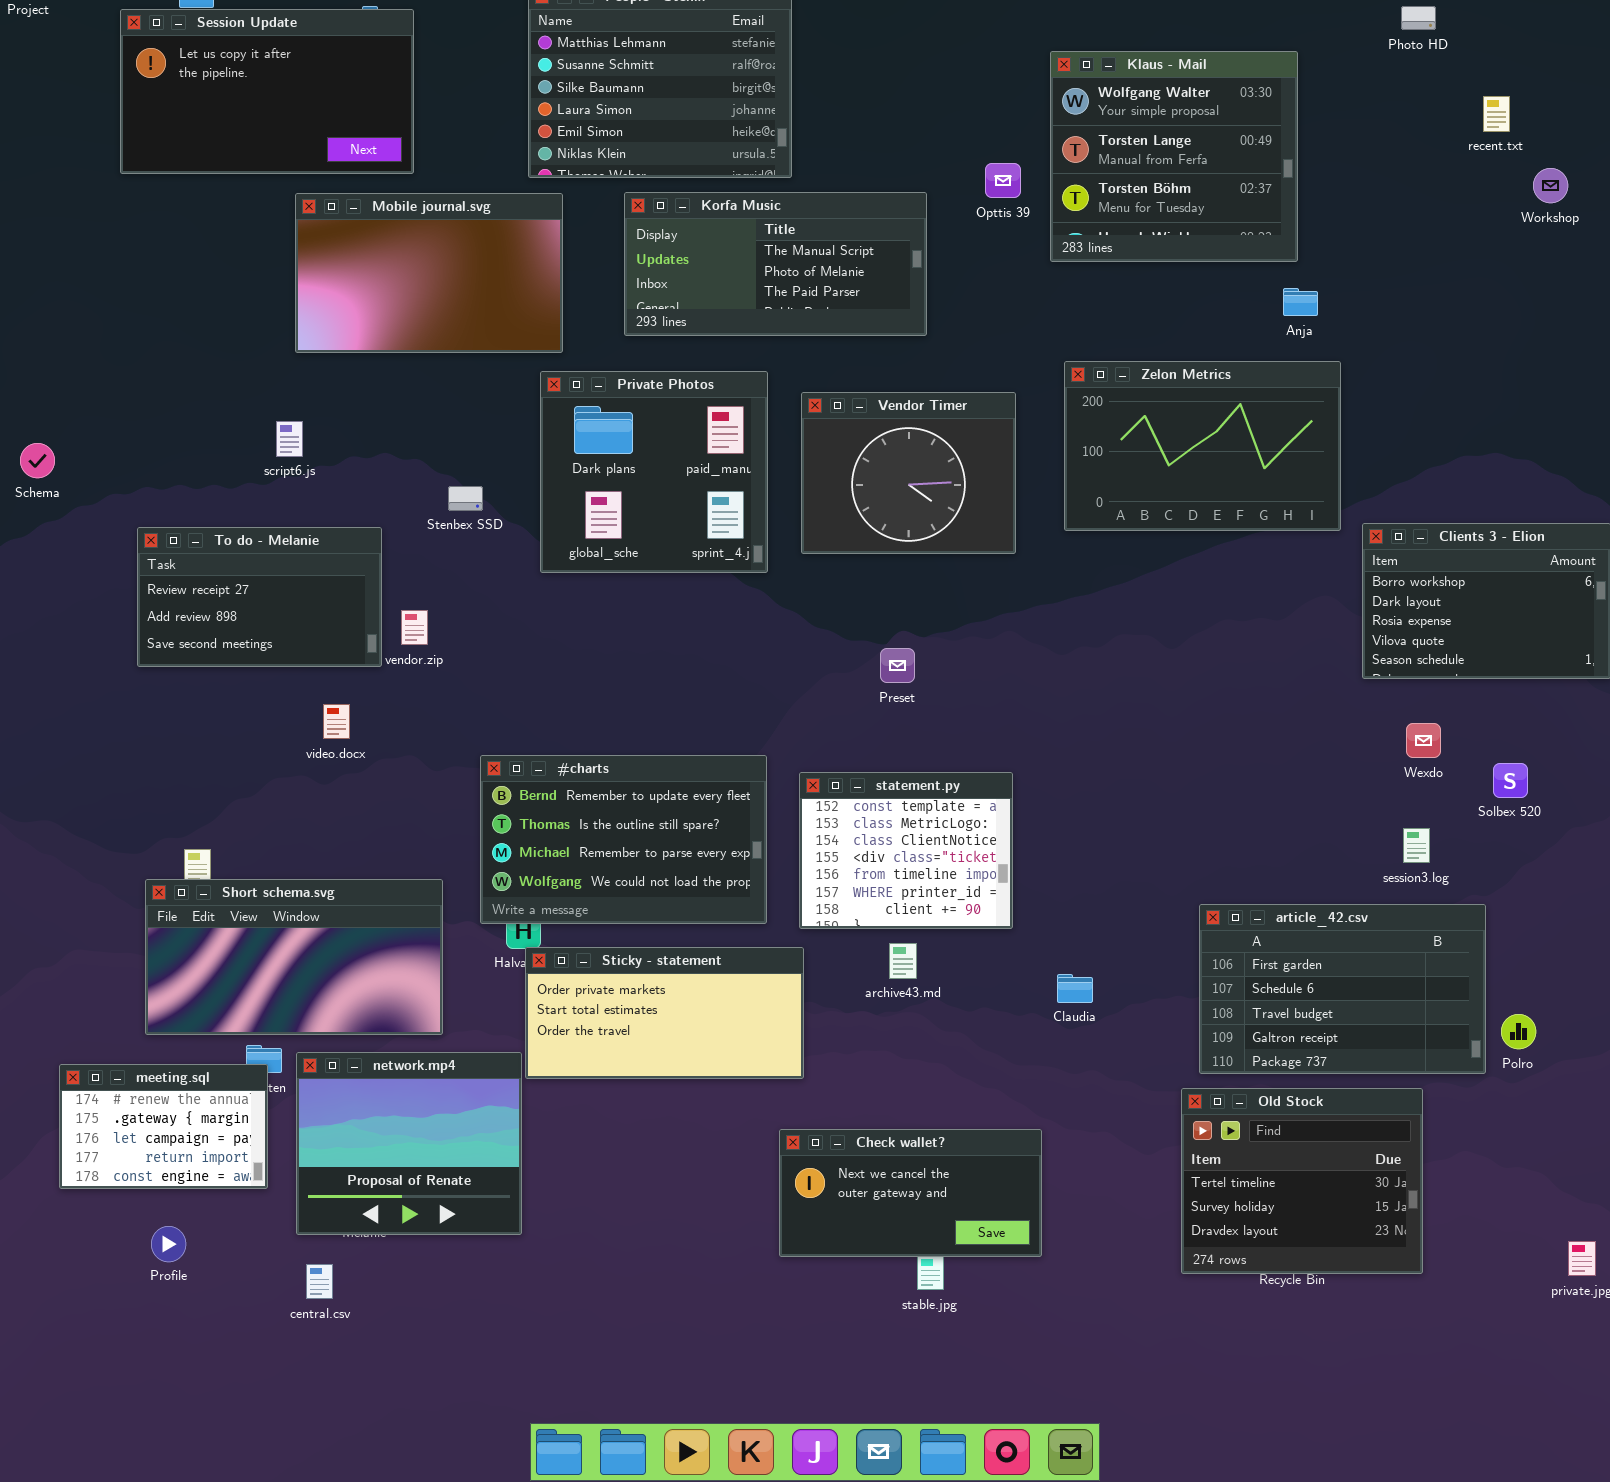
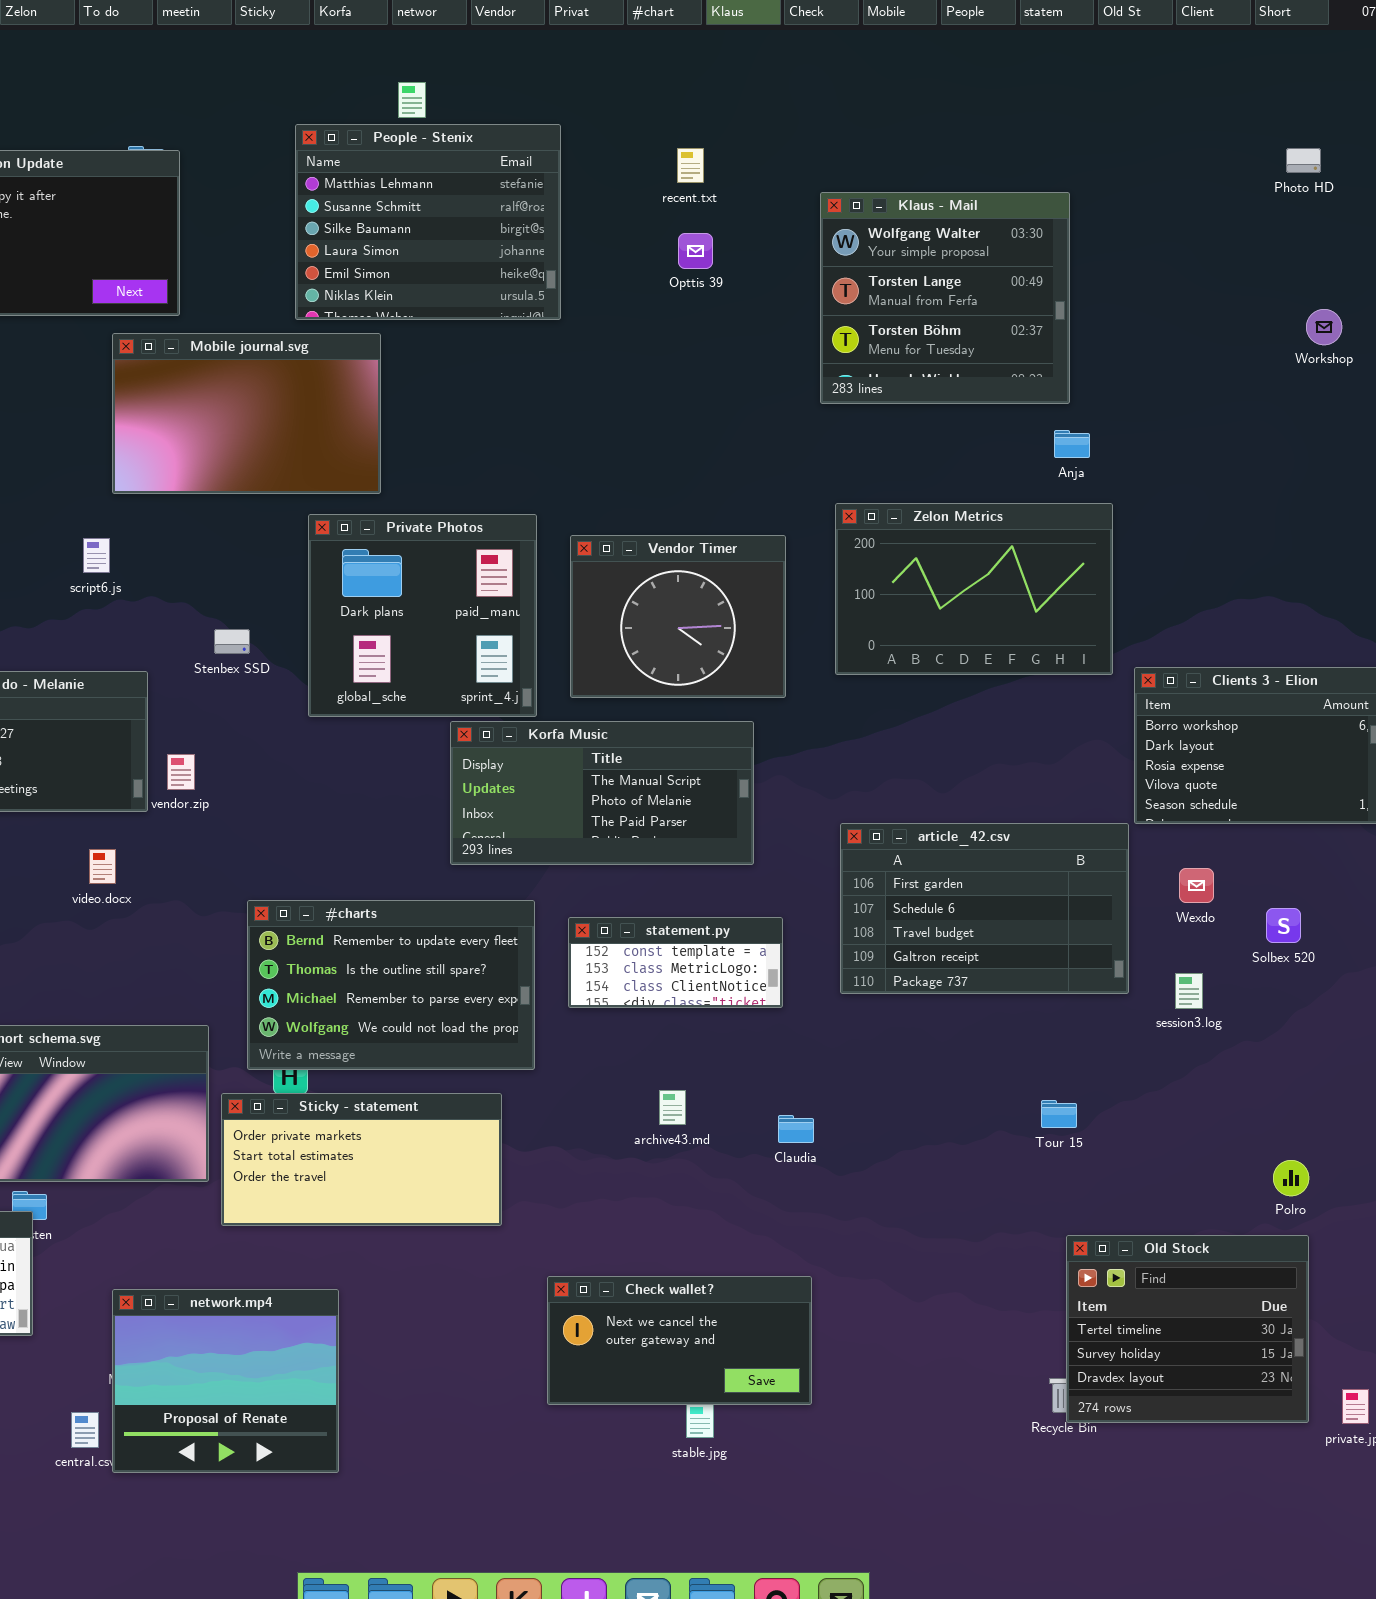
Photo HD: [1401,6,1436,30] -> [1286,148,1321,173], moved
recent.txt: [1483,96,1510,132] -> [677,148,704,183], moved
Opttis 39: [985,163,1021,198] -> [678,233,713,269], moved
Korfa Music: [624,192,927,336] -> [450,721,754,865], moved
Mobile journal.svg: [295,193,563,353] -> [112,333,381,494], moved
script6.js: [276,421,303,457] -> [83,538,110,573], moved
statement.py: [799,772,1013,929] -> [568,917,783,1008], resized
article_42.csv: [1199,904,1486,1074] -> [840,823,1129,994], moved
Sticky - statement: [525,947,804,1079] -> [221,1093,502,1226], moved
Claudia: [1057,974,1093,1003] -> [778,1115,814,1143], moved
network.mp4: [296,1052,522,1235] -> [112,1289,339,1473], moved
Old Stock: [1181,1088,1423,1274] -> [1066,1235,1309,1423], moved

